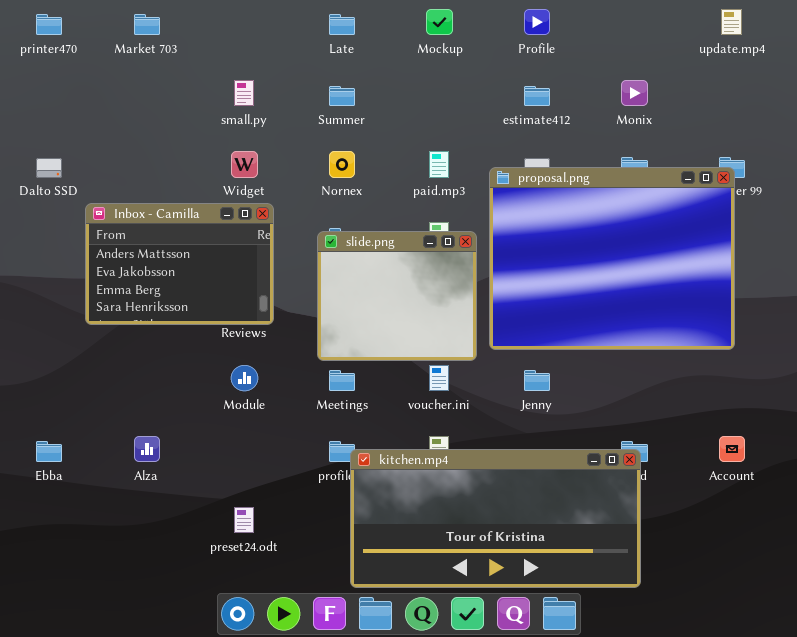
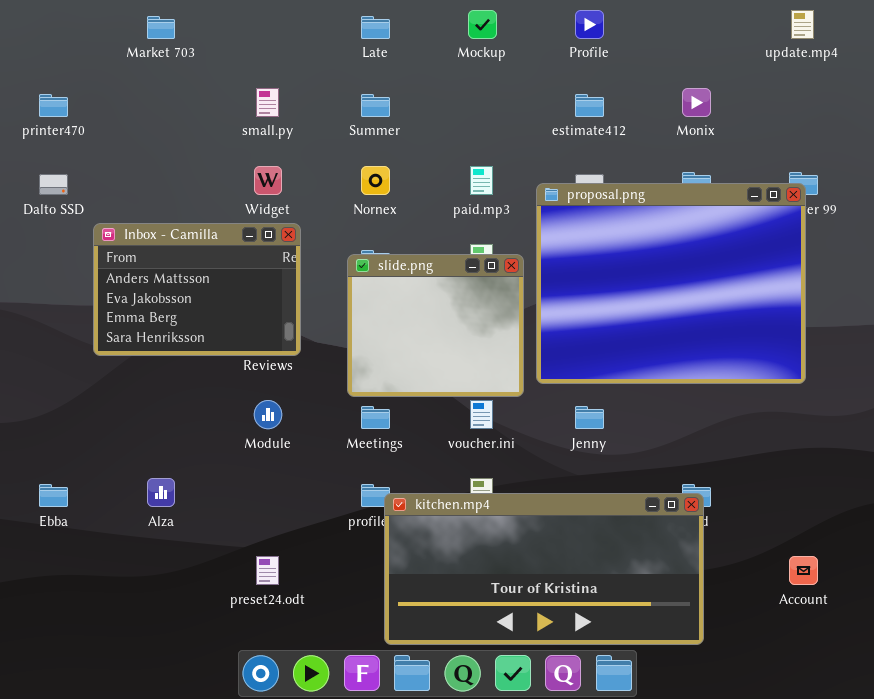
printer470: [36,14,62,35] -> [39,94,68,117], moved
Account: [719,436,745,462] -> [789,556,818,585], moved

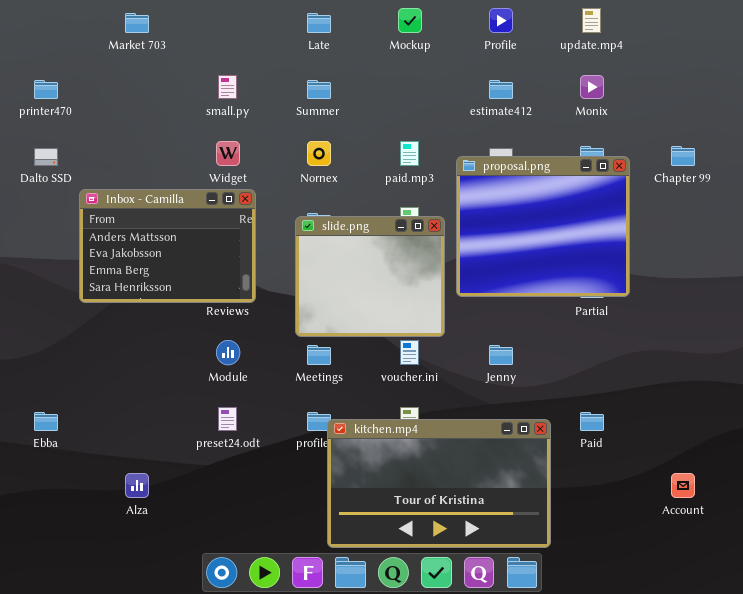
update.mp4: [791,10,814,39] -> [582,8,601,33], moved
proposal.png: [536,183,806,384] -> [456,156,630,297], resized
Alza: [147,478,175,507] -> [125,473,149,498], moved
kitchen.mp4: [384,493,704,645] -> [327,419,551,548], resized
preset24.odt: [256,556,279,585] -> [218,407,237,431], moved

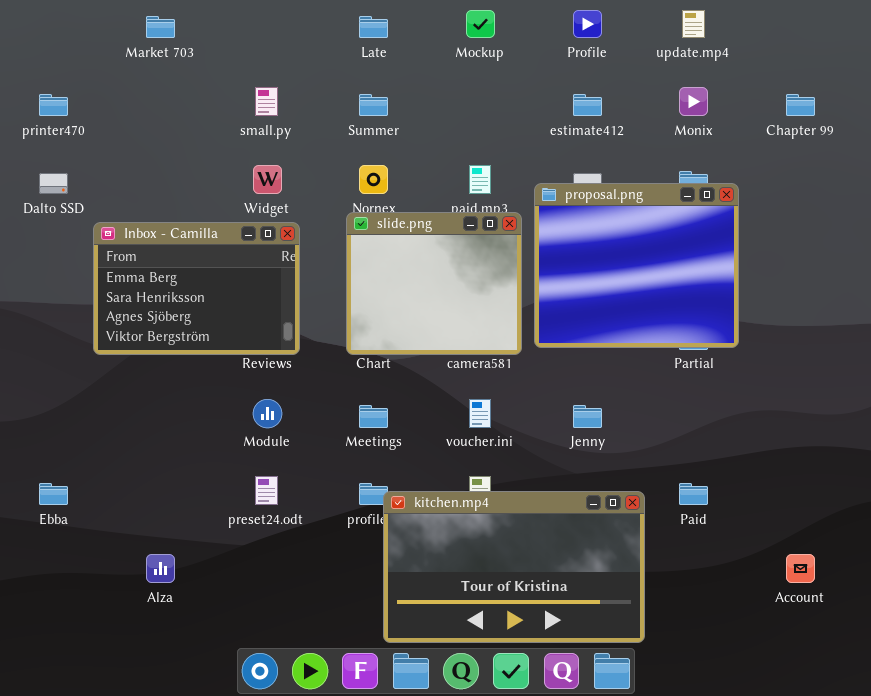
Chapter 99: [671,146,695,166] -> [786,94,815,116], moved
Inbox - Camilla: [79,189,256,303] -> [93,222,300,355], scrolled down 2 rows
slide.png: [295,216,445,337] -> [346,212,522,355], moved

